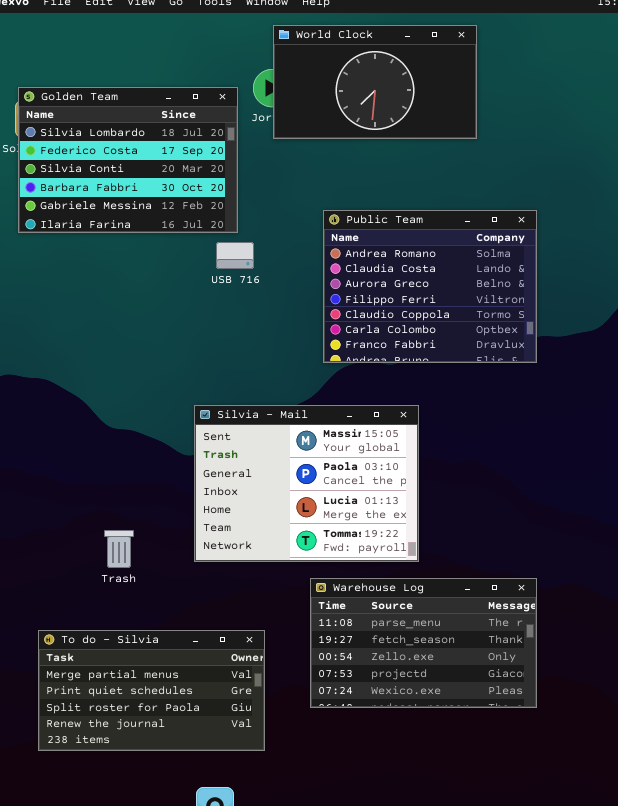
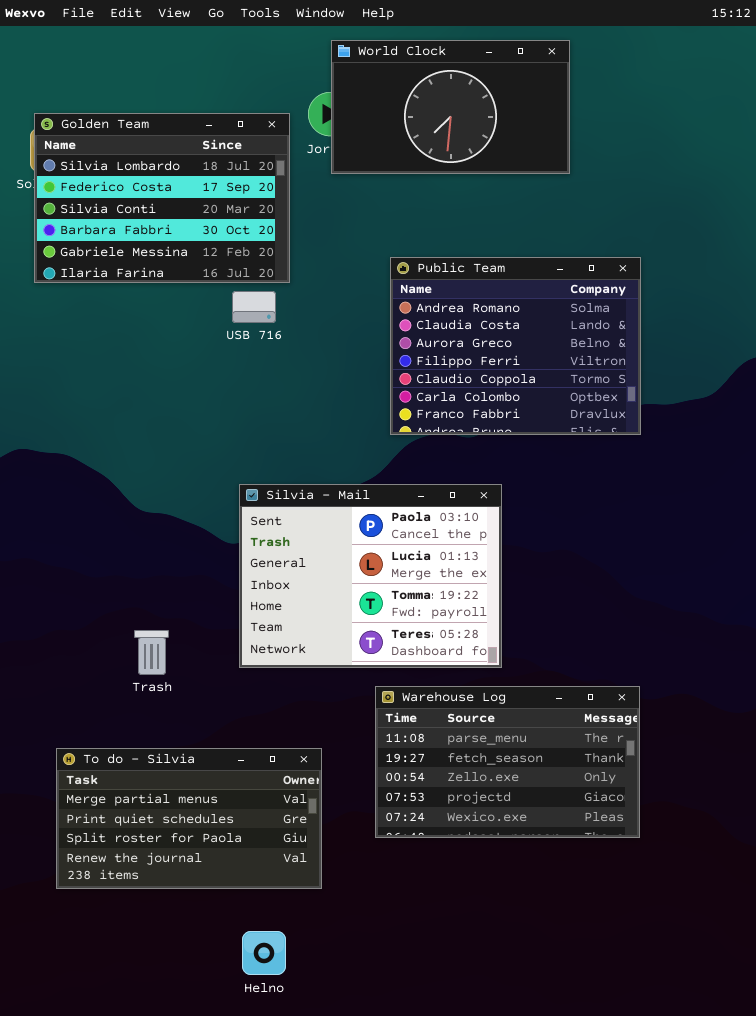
USB 716: [216,242,254,269] -> [232,291,276,323], moved
Silvia - Mail: [194,405,419,562] -> [239,484,502,668], scrolled down 1 row

